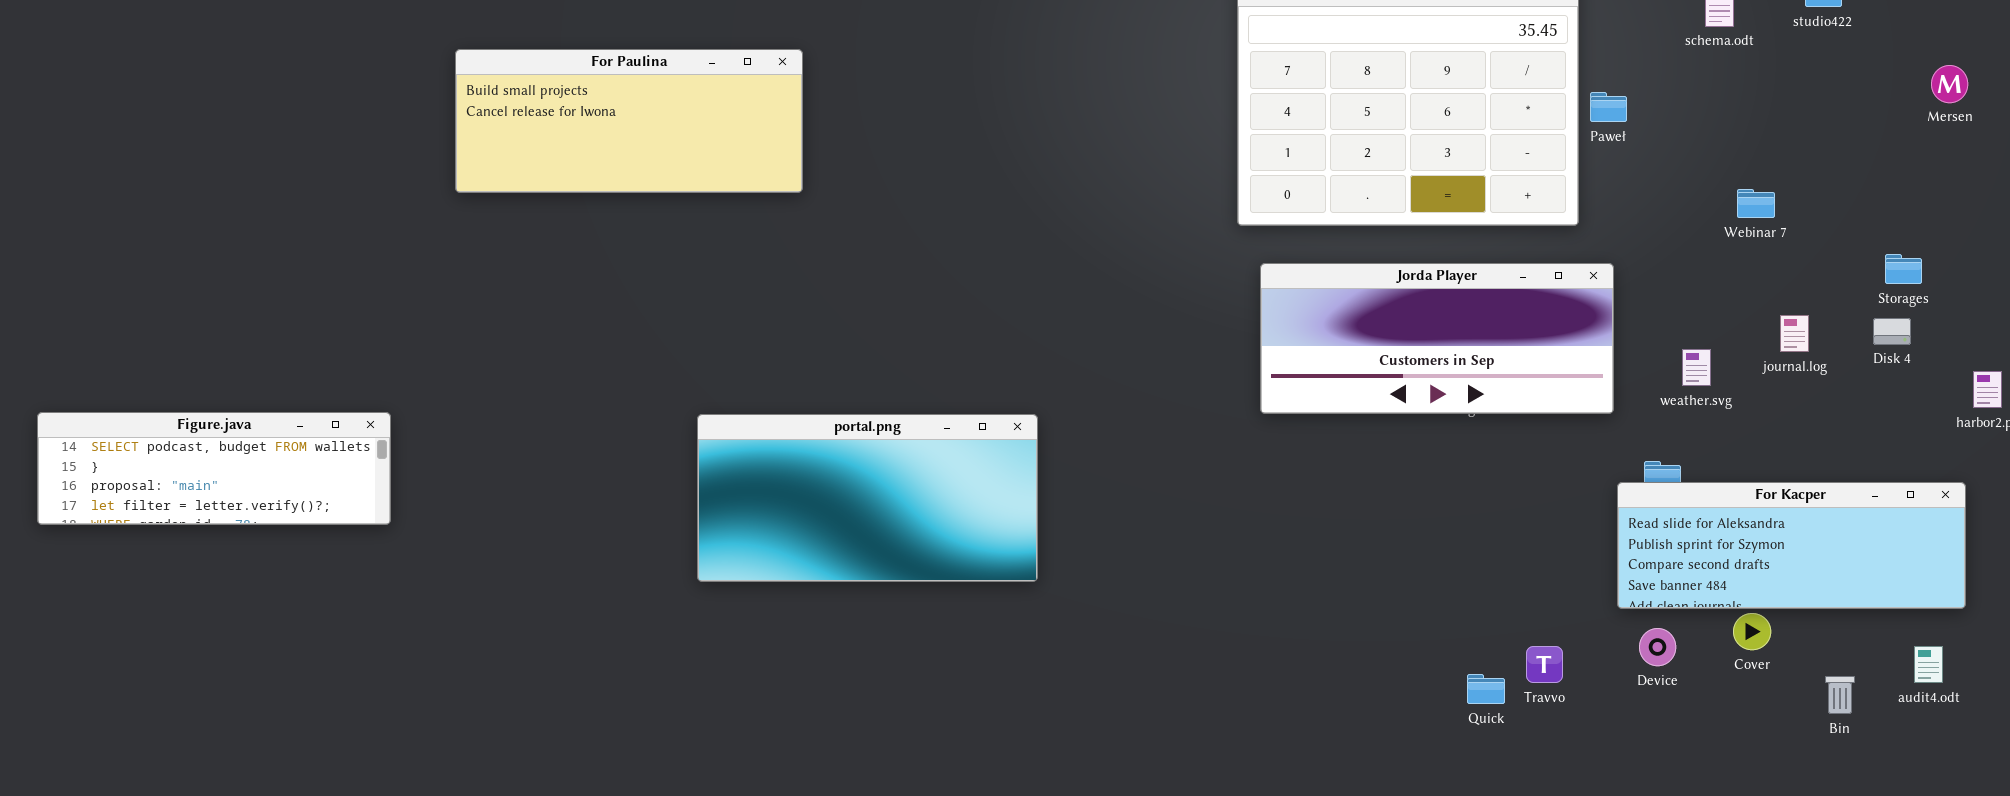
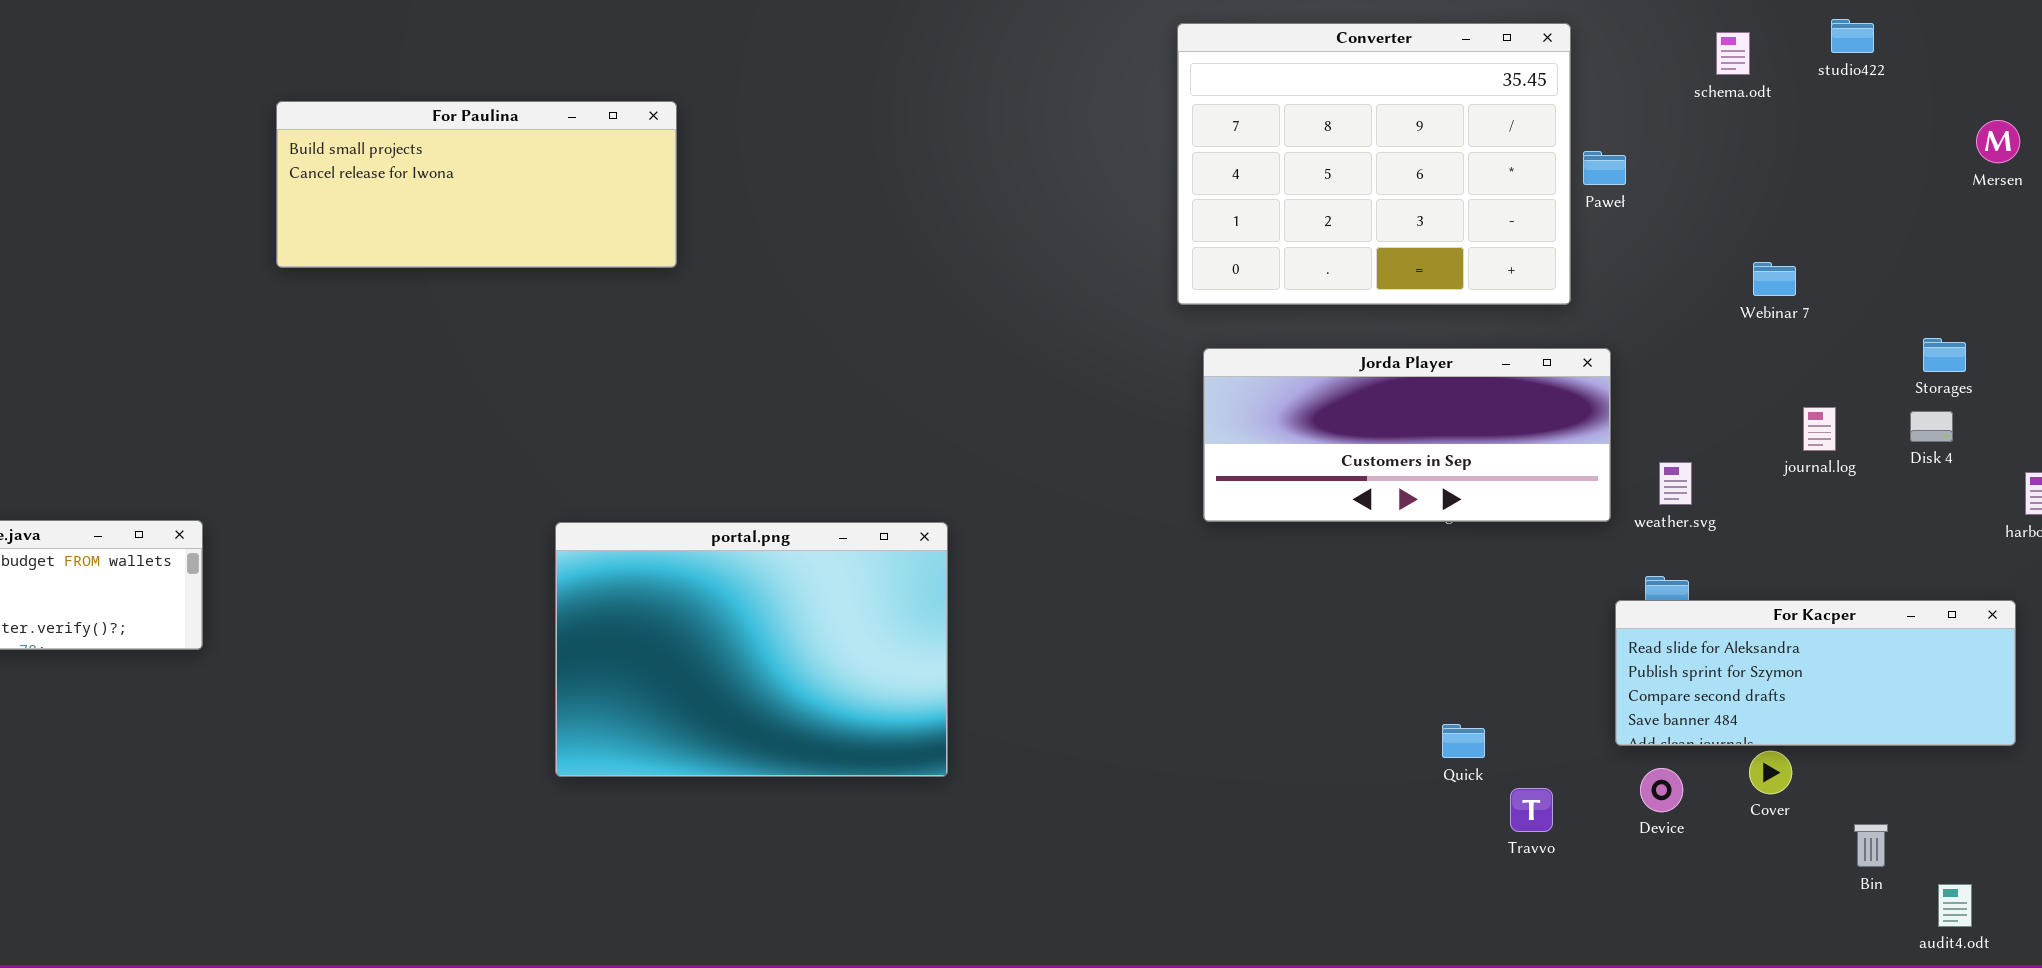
weather.svg: [1682,349,1711,386] -> [1659,462,1692,505], moved
portal.png: [697,414,1038,582] -> [555,522,948,777], resized
audit4.odt: [1914,646,1943,683] -> [1938,884,1972,927], moved
Quick: [1467,674,1505,704] -> [1442,724,1485,758], moved

